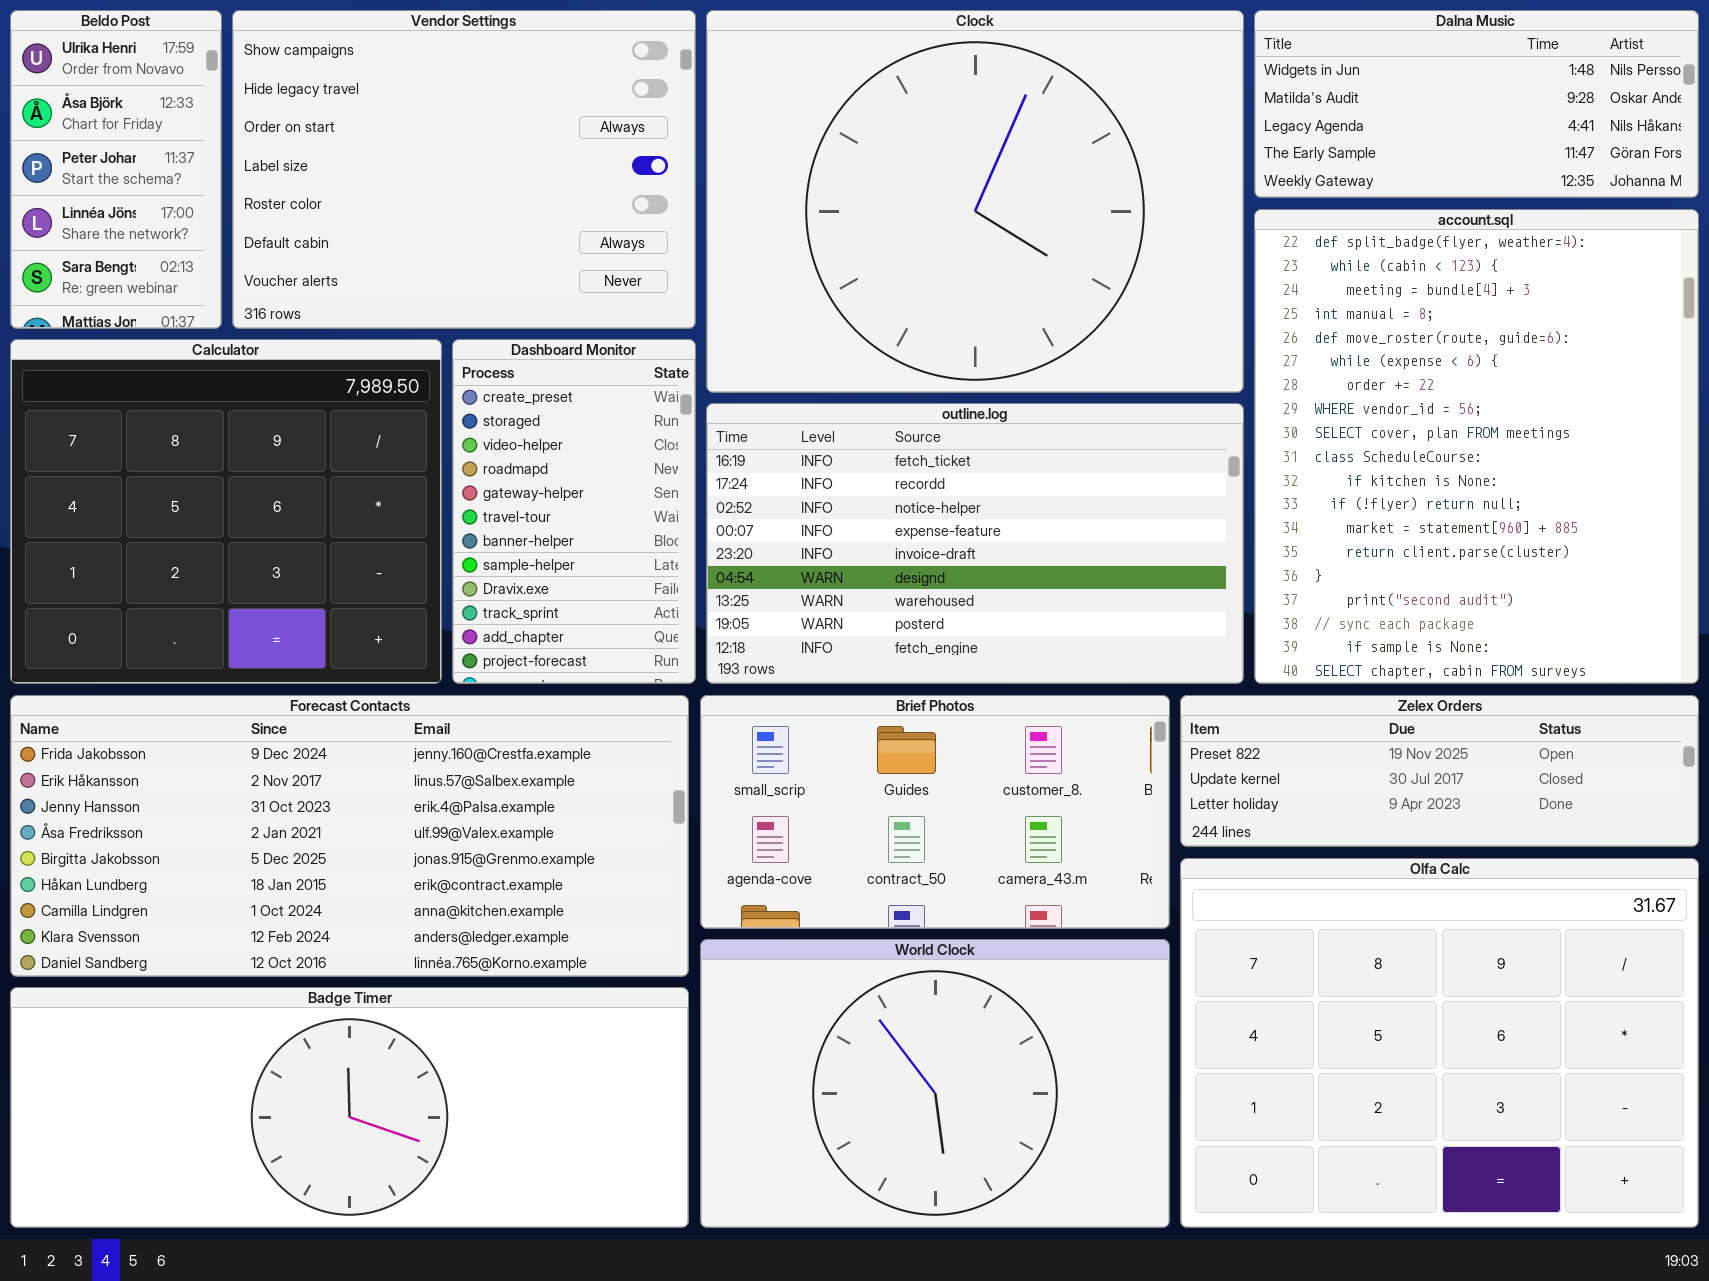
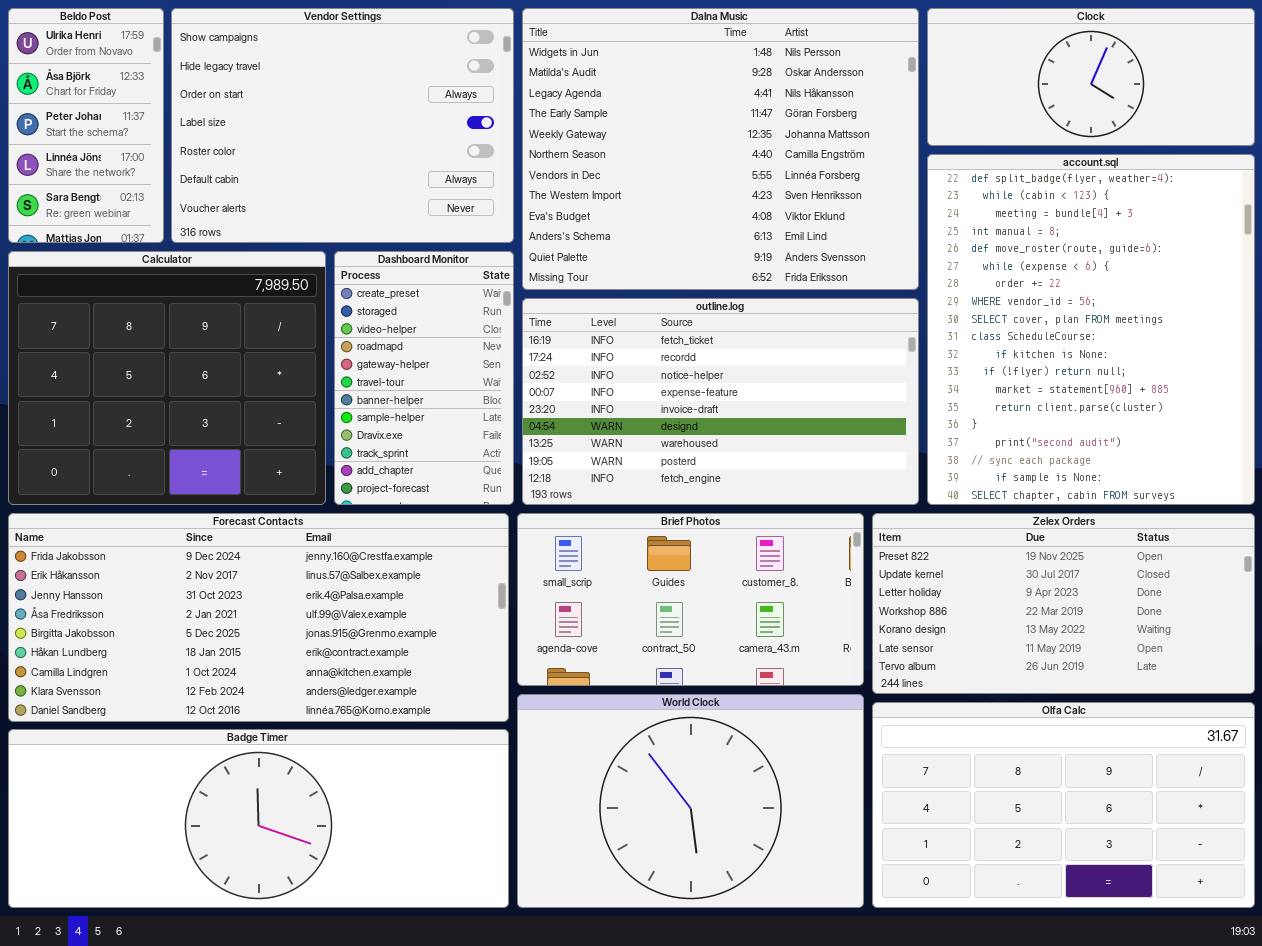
Clock: [706,10,1244,393] -> [927,8,1255,146], moved, resized
Dalna Music: [1254,10,1699,198] -> [522,8,919,290], moved, resized
Zelex Orders: [1180,695,1699,847] -> [872,513,1255,694], resized
Olfa Calc: [1180,858,1699,1228] -> [872,702,1255,908], resized

